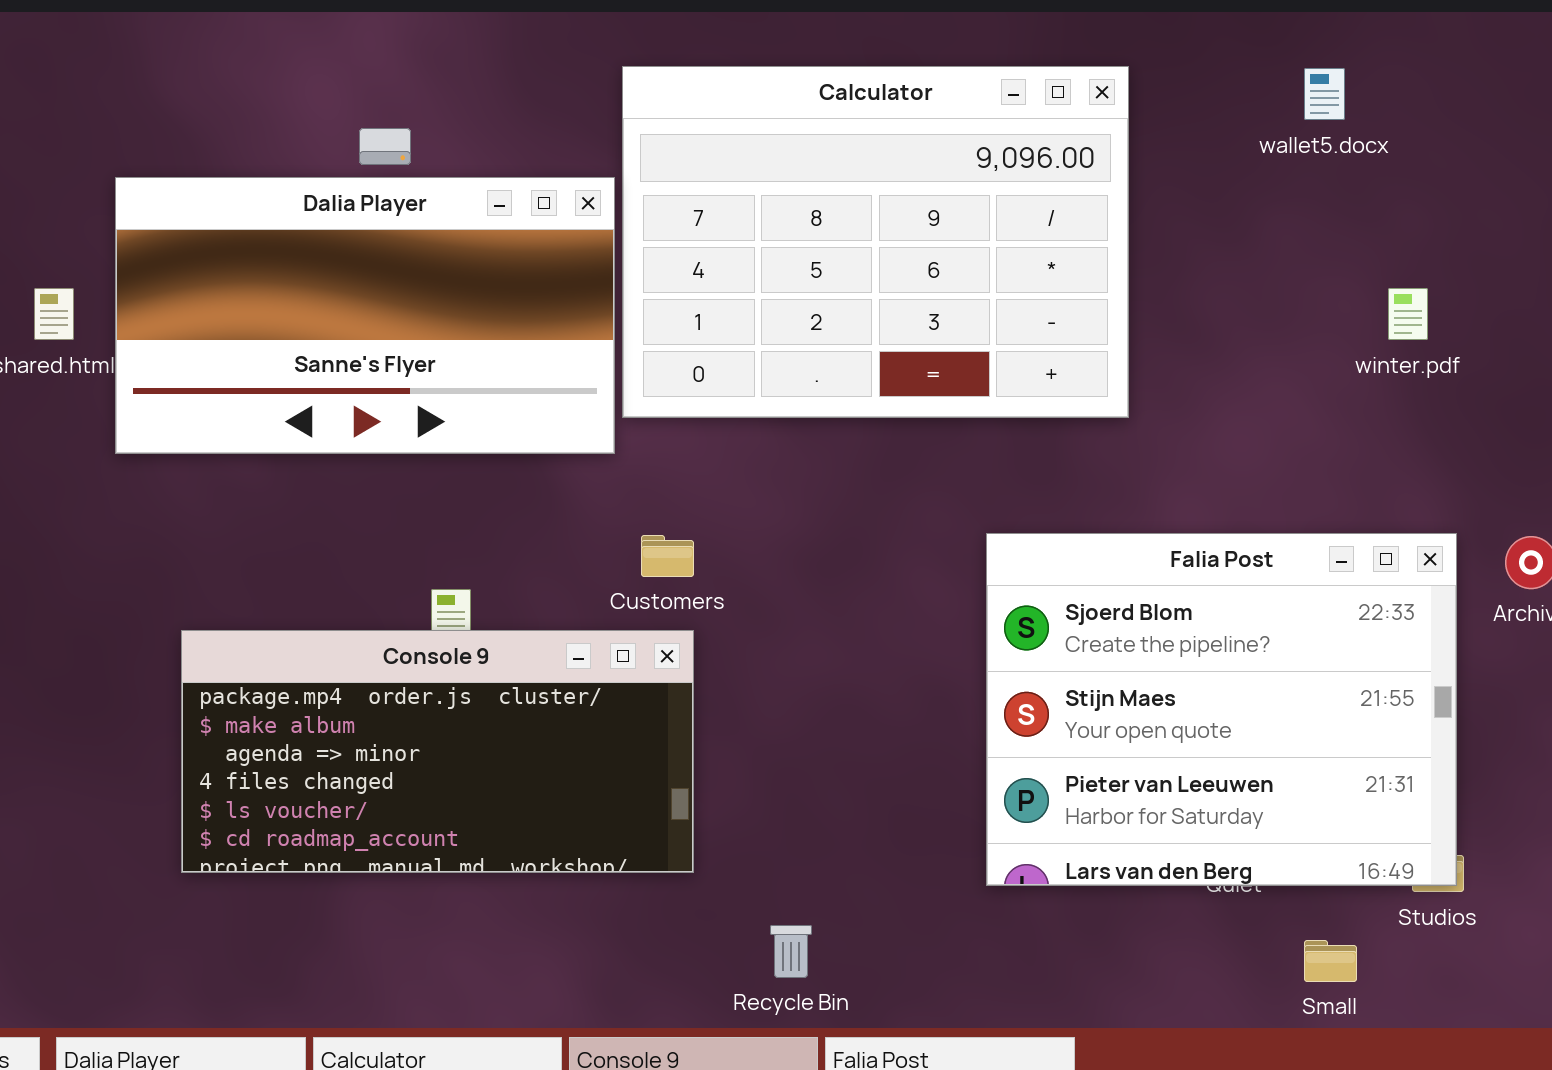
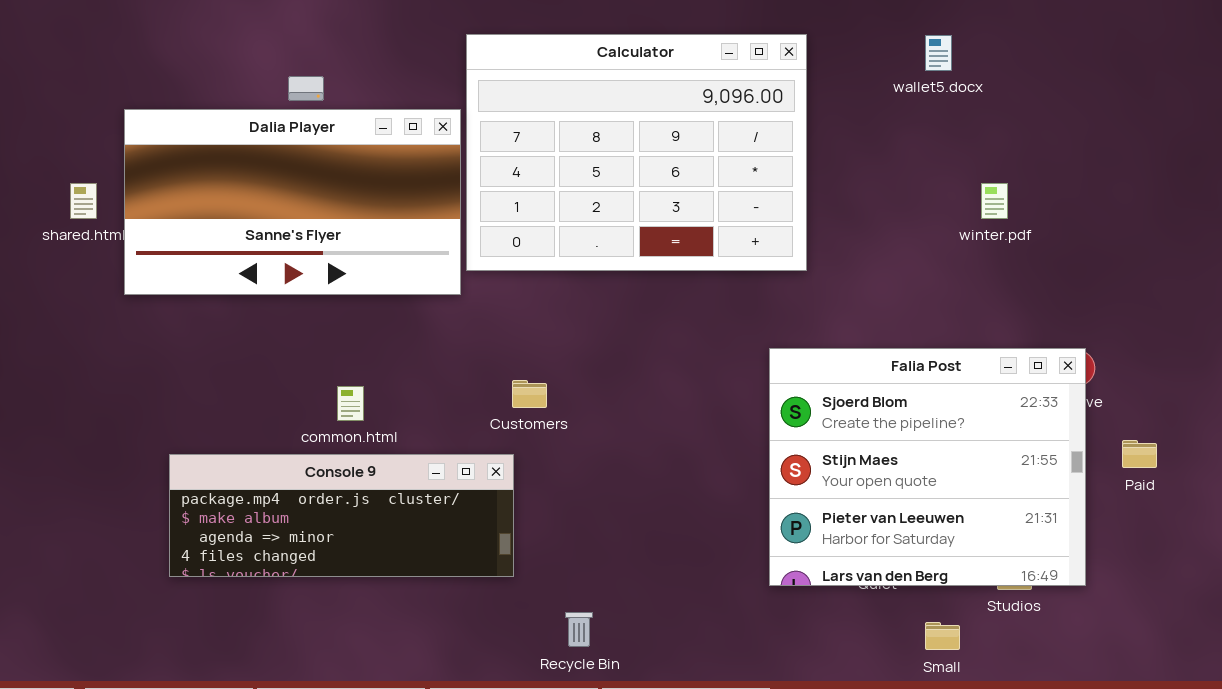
Falia Post: [986,533,1457,886] -> [769,348,1086,586], moved
Customers: [641,535,694,577] -> [512,380,547,408], moved
Console 9: [181,630,694,873] -> [169,454,514,577], resized

